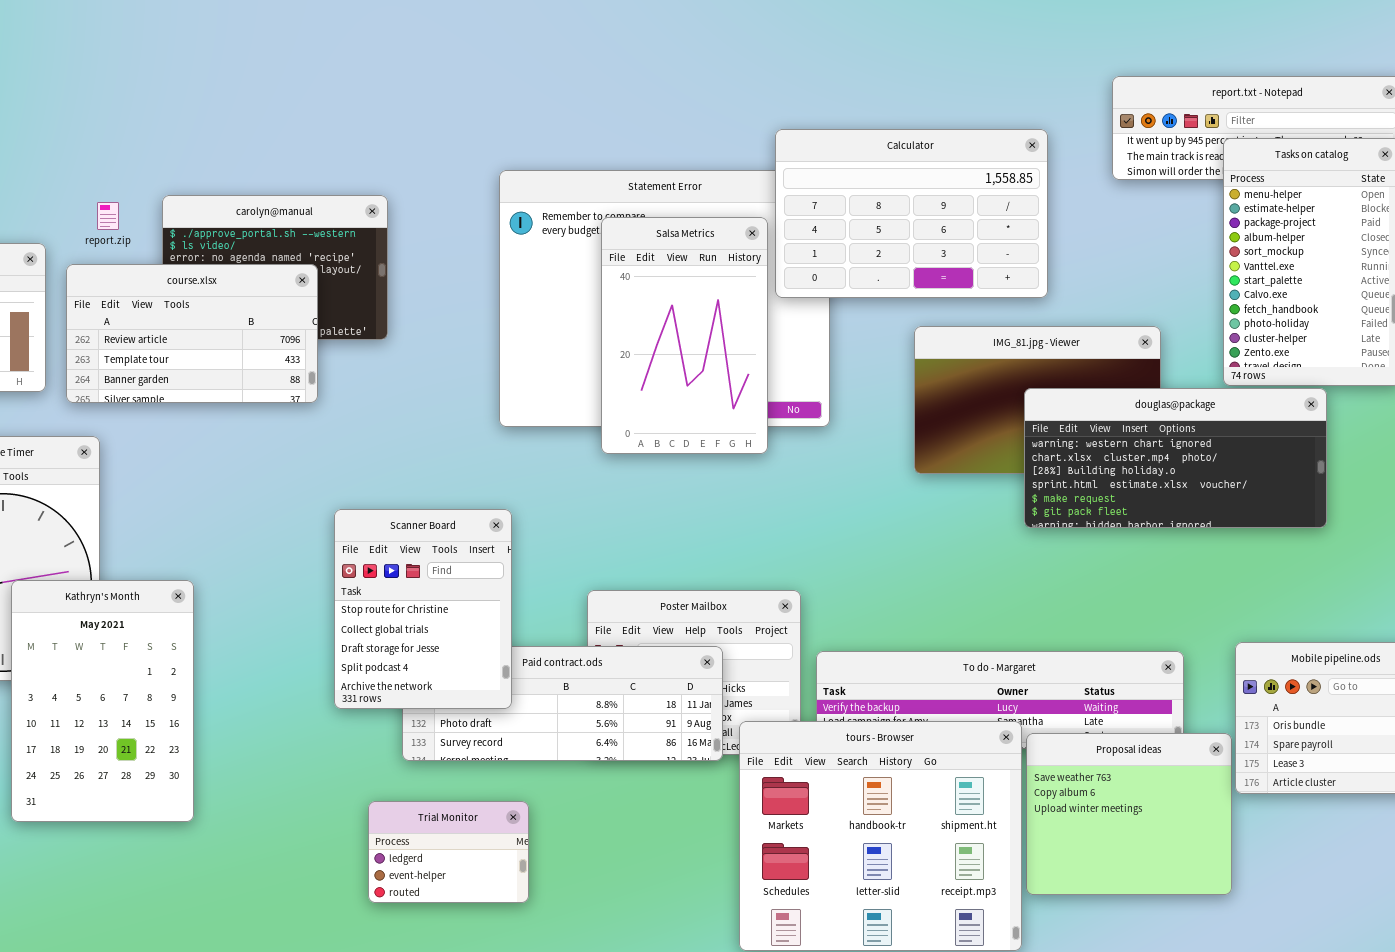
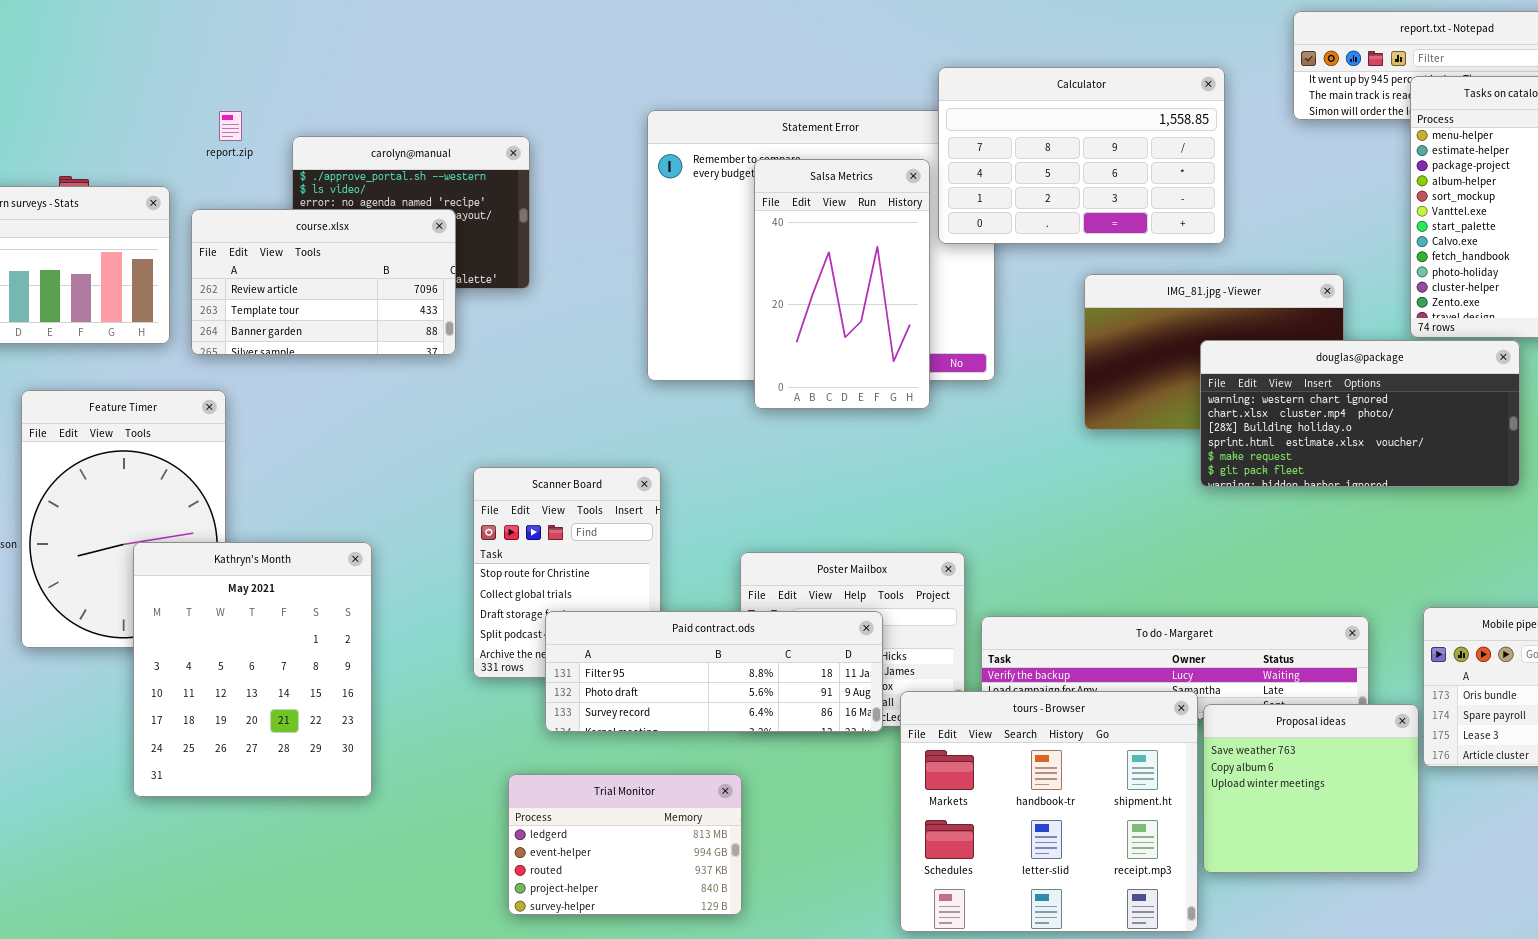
report.zip: [97,202,119,230] -> [219,111,242,141], moved
Kathryn's Month: [11,580,194,822] -> [133,542,372,797], resized
Paid contract.ods: [402,646,723,761] -> [545,611,883,732], raised
Trial Monitor: [368,801,529,903] -> [508,774,742,915], resized

